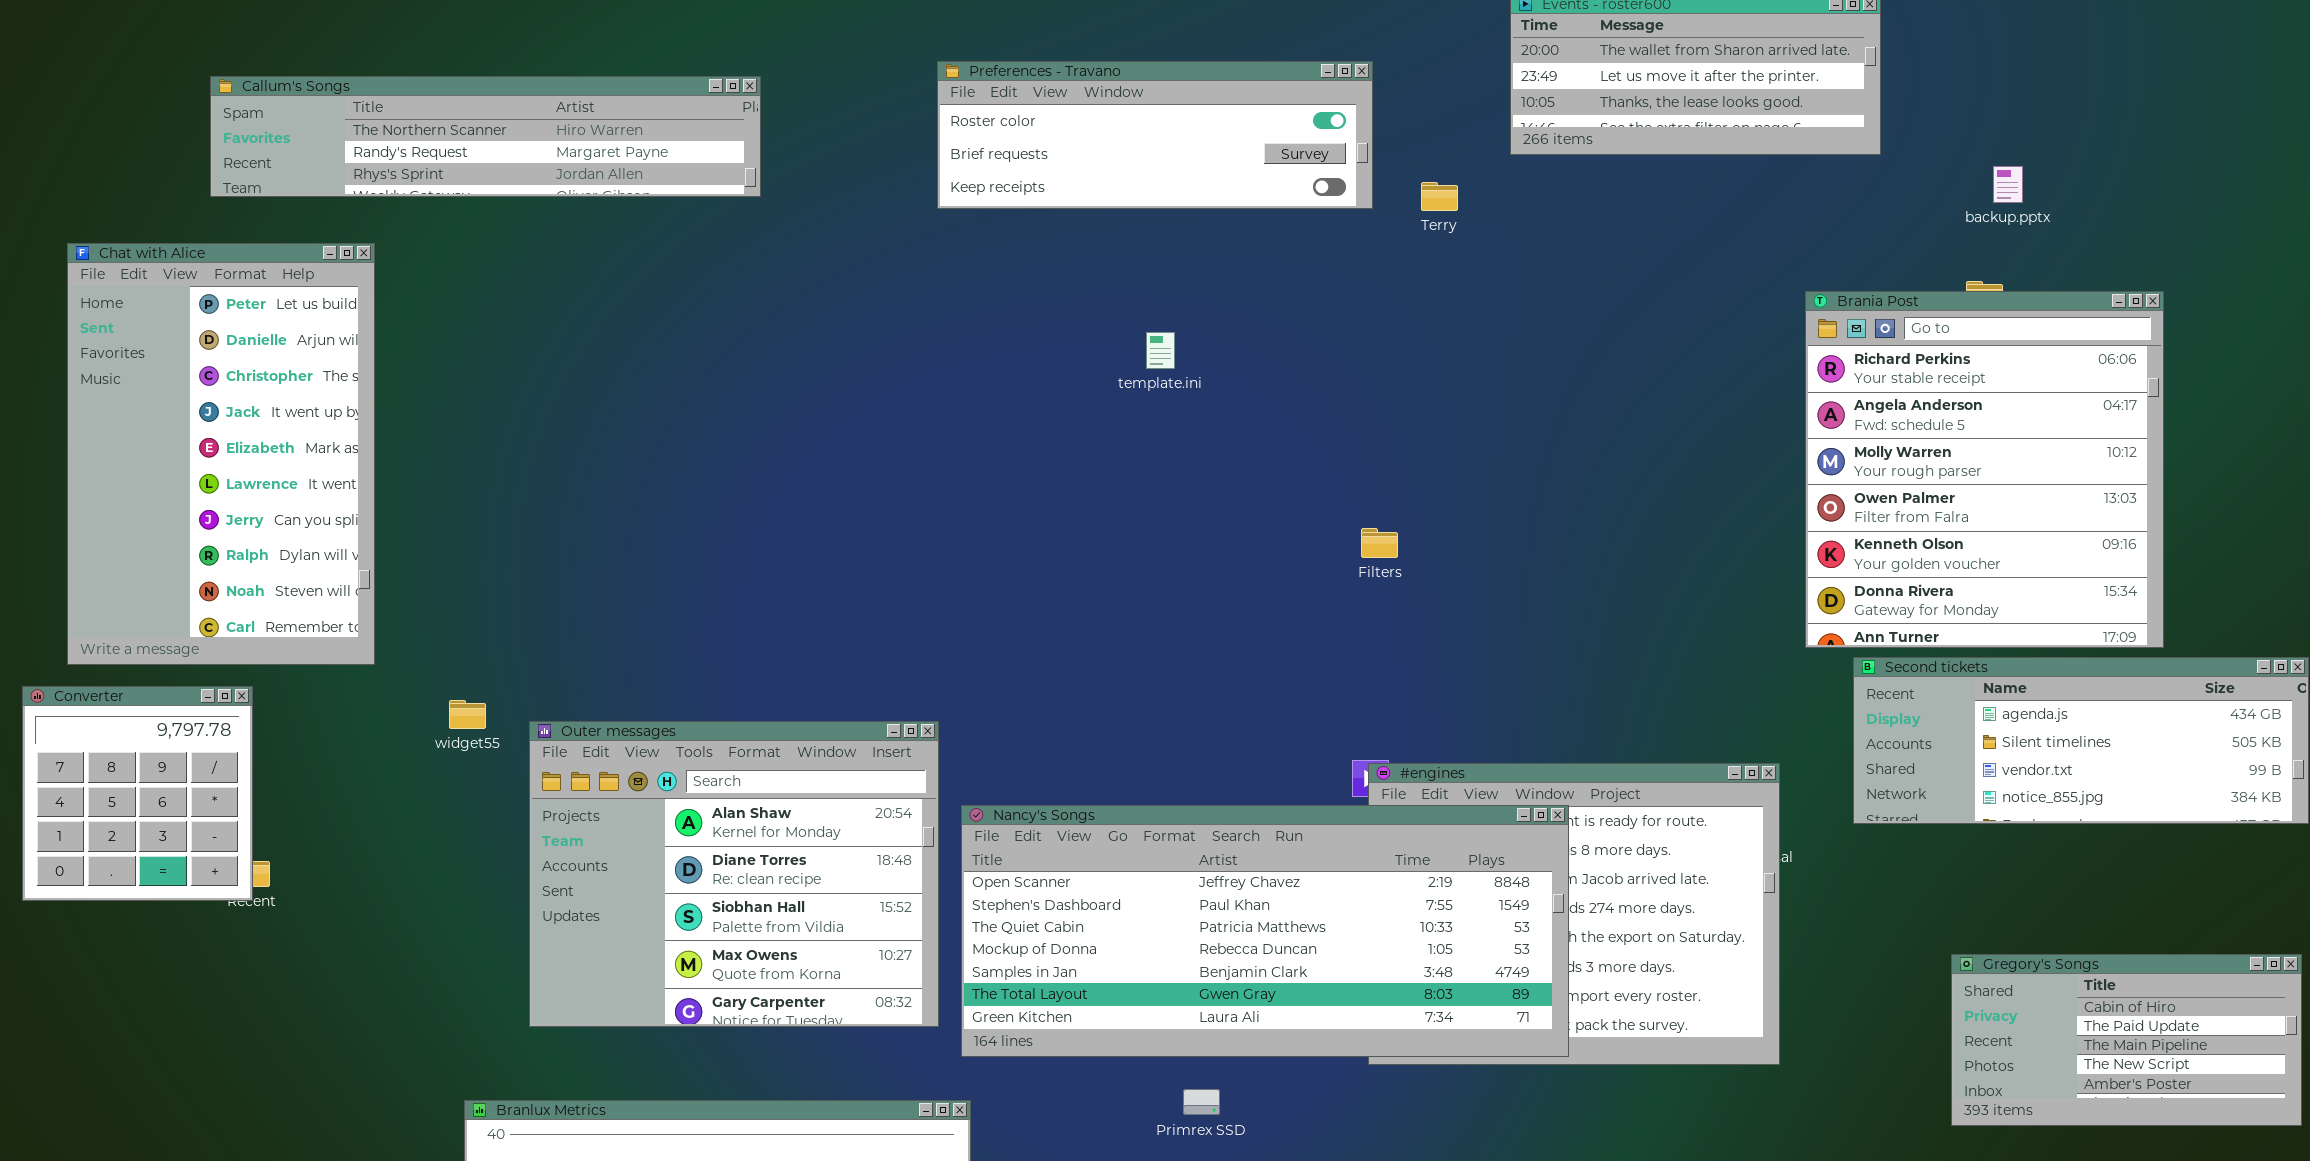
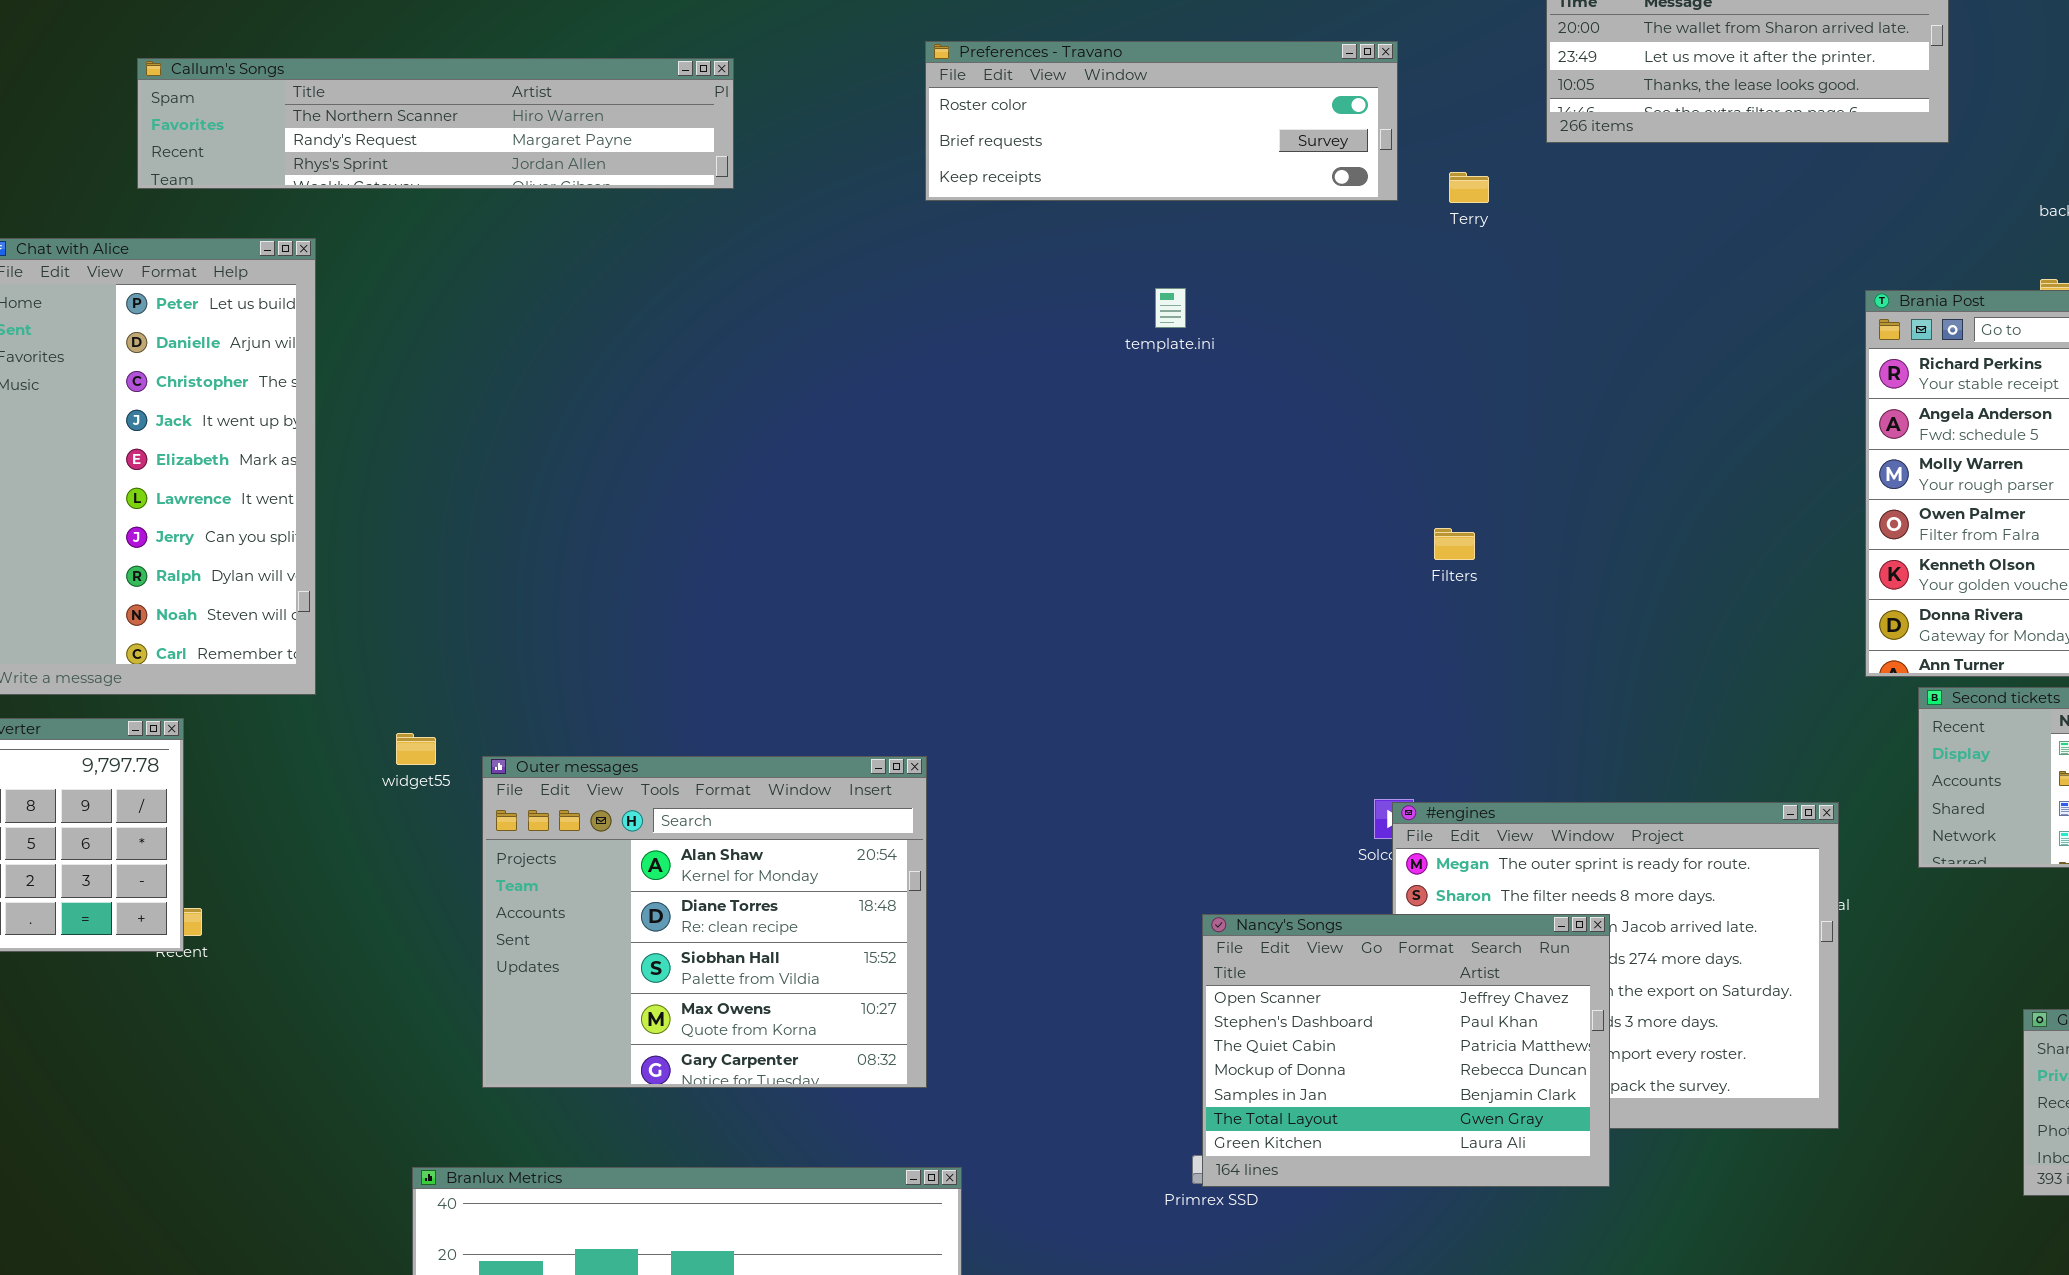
template.ini: [1146,332,1175,369] -> [1155,288,1186,328], moved
Filters: [1361,528,1398,558] -> [1434,528,1475,560], moved
Nancy's Songs: [961,805,1569,1057] -> [1202,914,1610,1187], moved, resized

